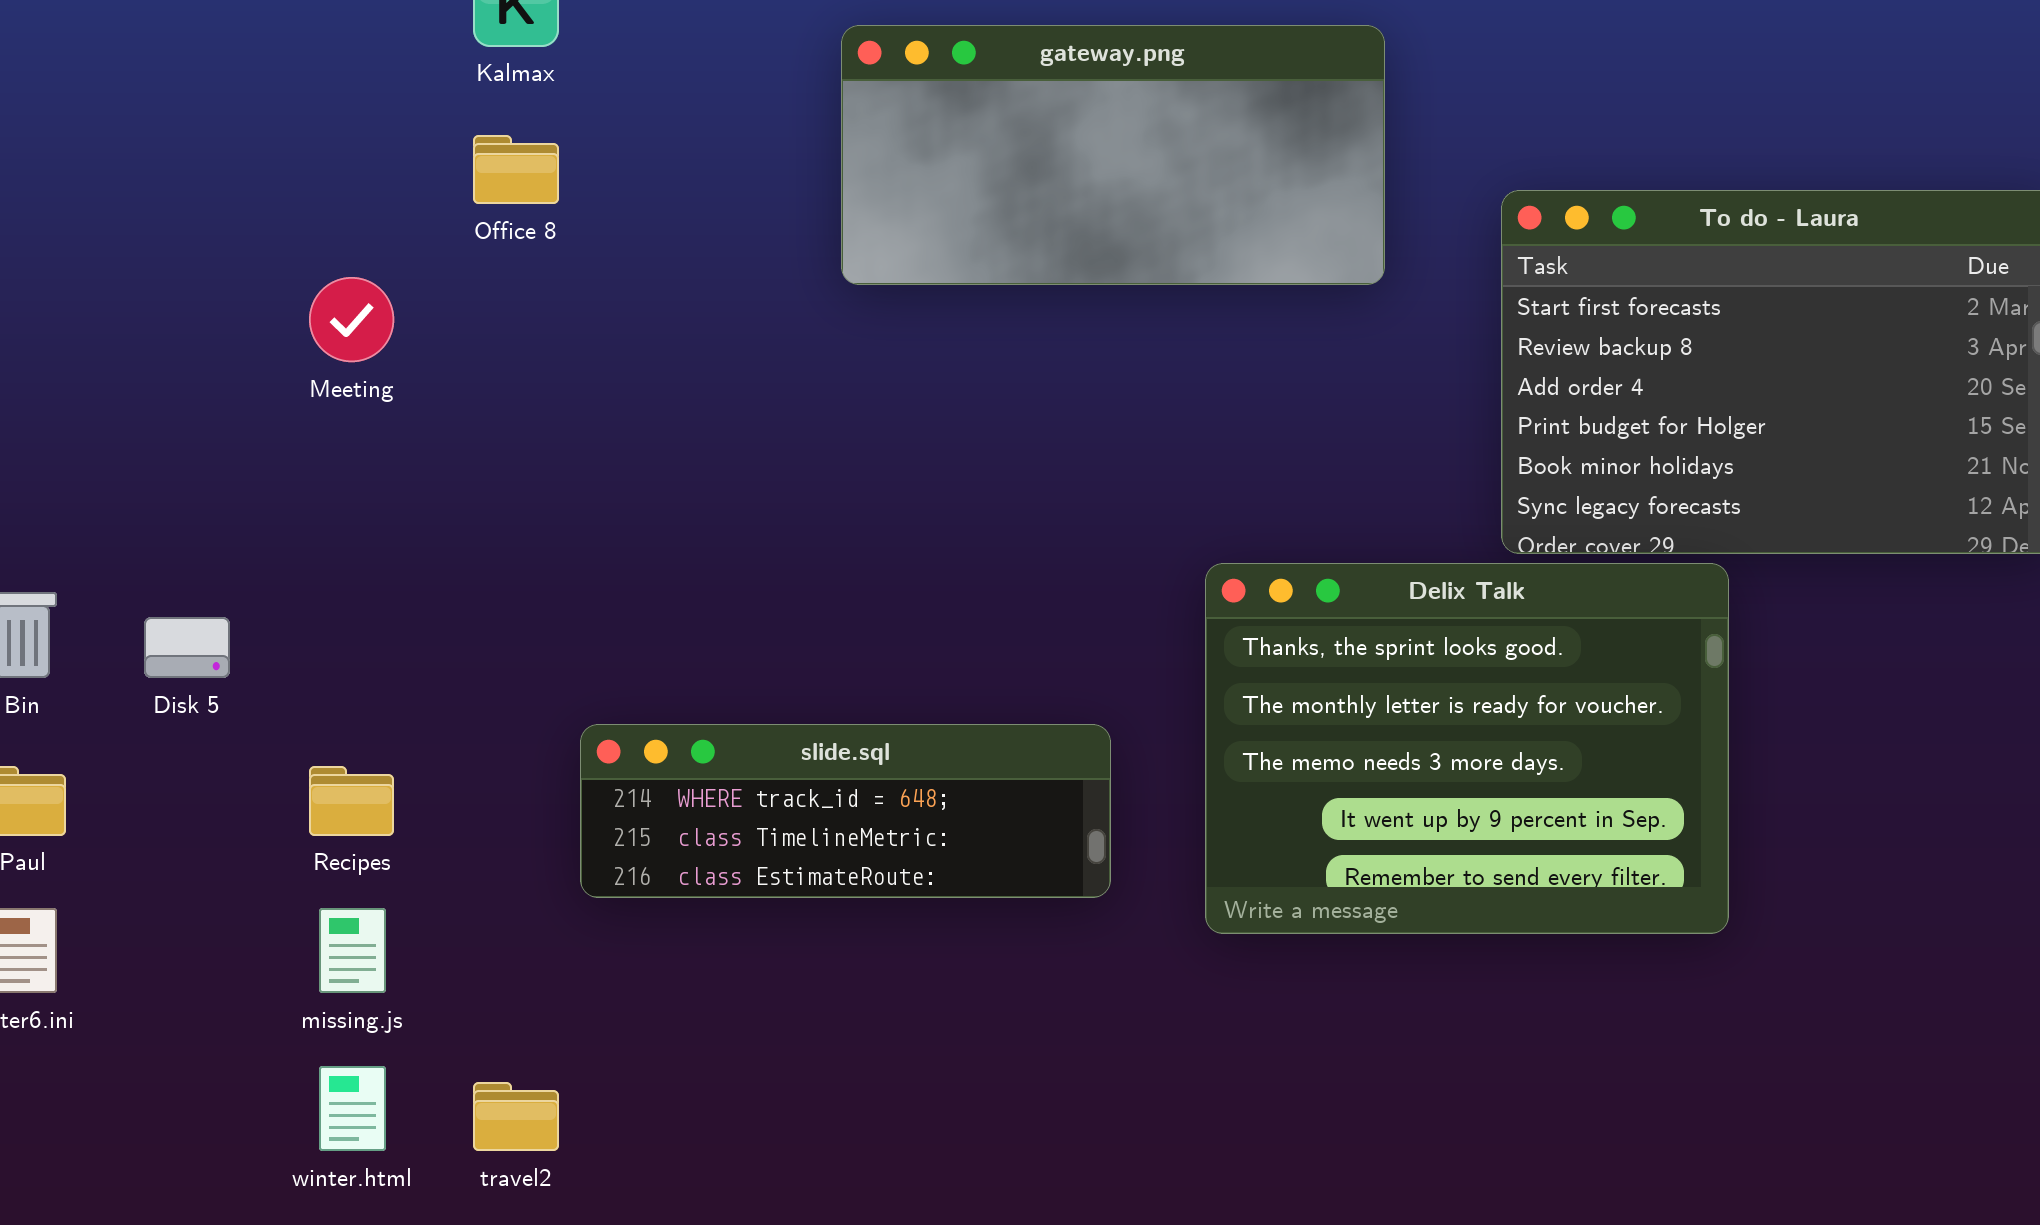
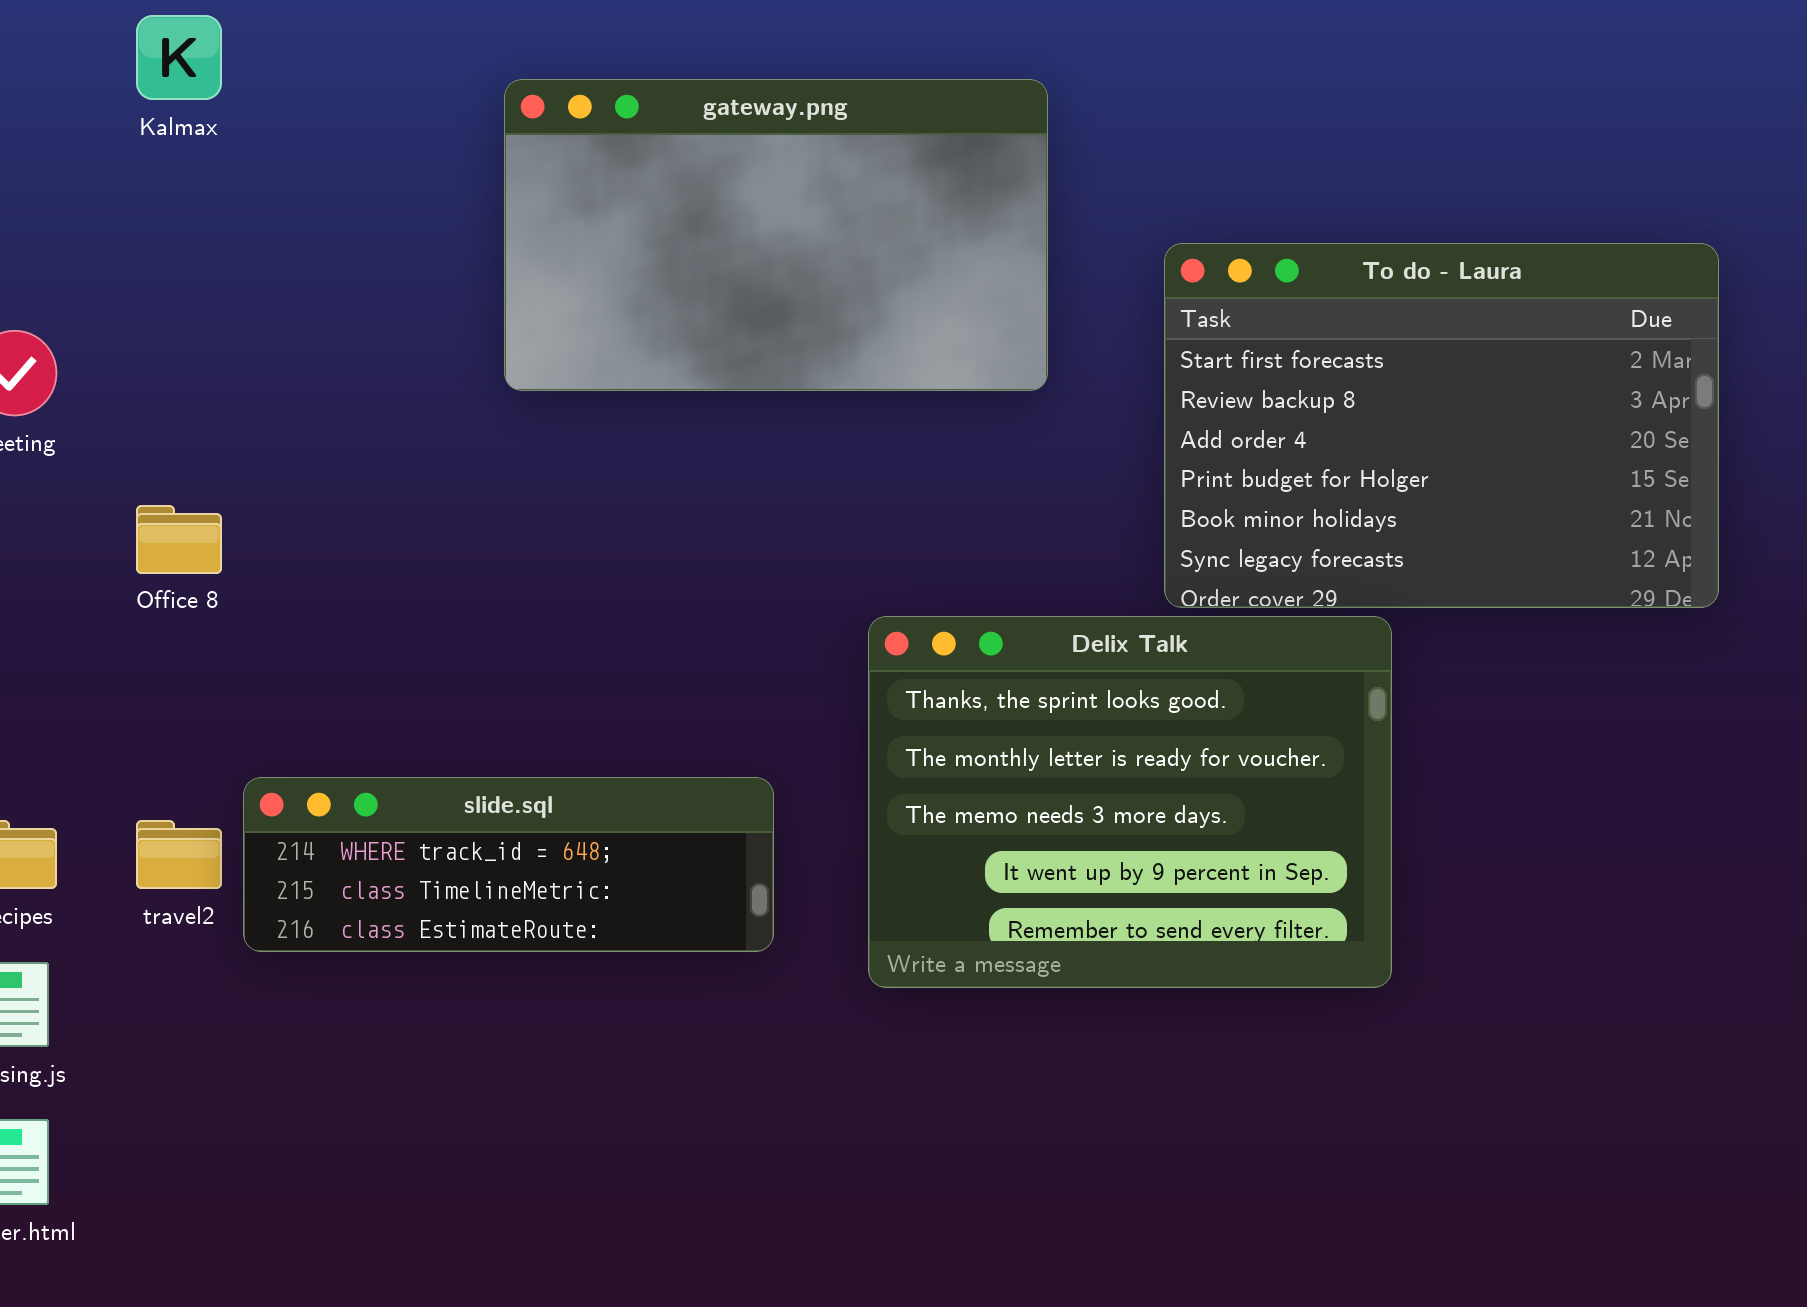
gateway.png: [841,25,1385,285] -> [504,79,1048,391], resized
Office 8: [473,135,559,204] -> [136,505,222,574], moved
travel2: [473,1082,559,1151] -> [136,820,222,889], moved

